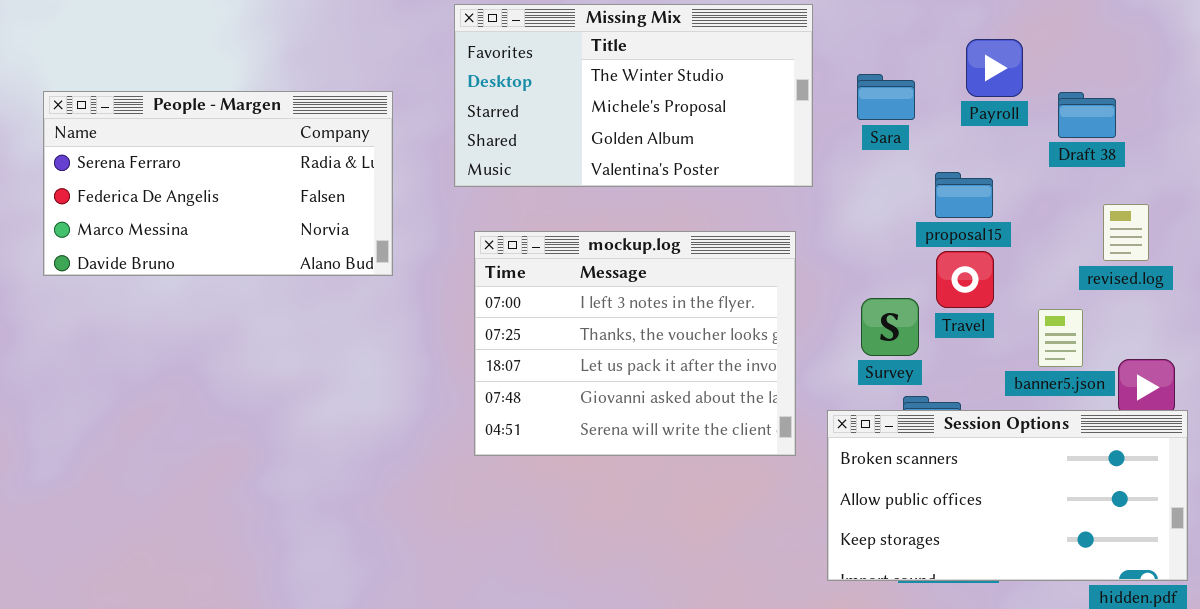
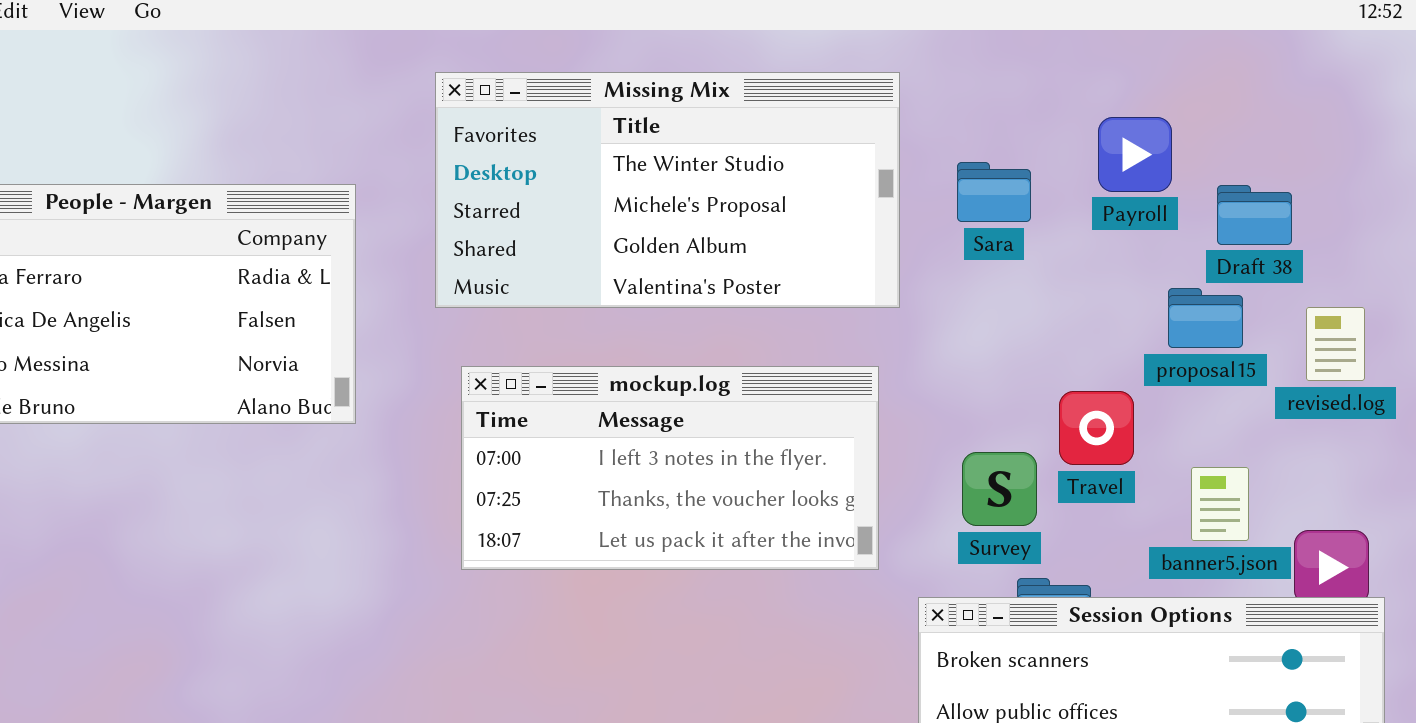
proposal15: [935,172,993,218] -> [1168,288,1243,348], moved
revised.log: [1103,204,1149,261] -> [1306,307,1365,381], moved
mockup.log: [474,231,796,456] -> [461,366,879,570], resized

